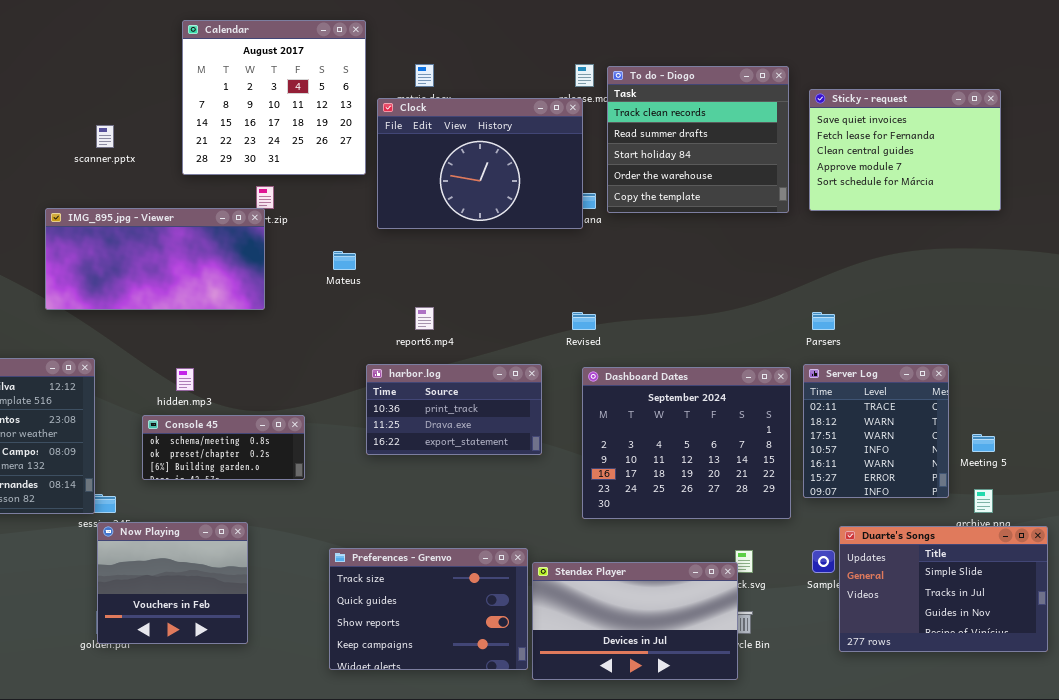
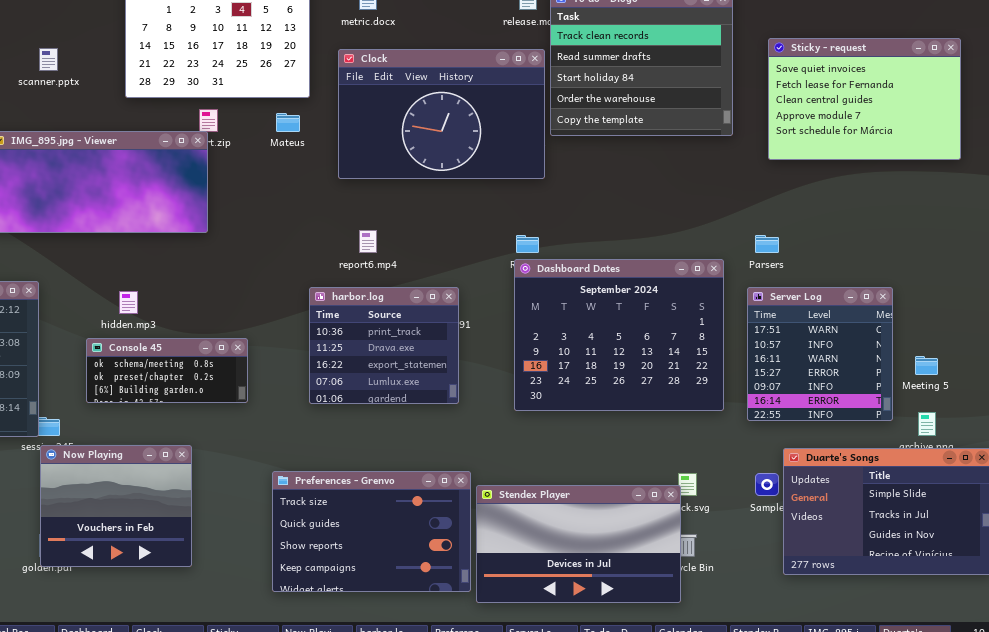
Sticky - request: [809,89,1001,211] -> [768,38,961,160], moved
Clock: [377,98,583,229] -> [338,49,545,179], moved
Mateus: [333,251,356,270] -> [276,113,300,132], moved
harbor.log: [366,364,542,455] -> [309,287,459,404], resized
Server Log: [803,364,949,498] -> [747,287,893,421], scrolled down 2 rows
Dashboard Dates: [582,367,791,519] -> [514,259,724,411], moved

